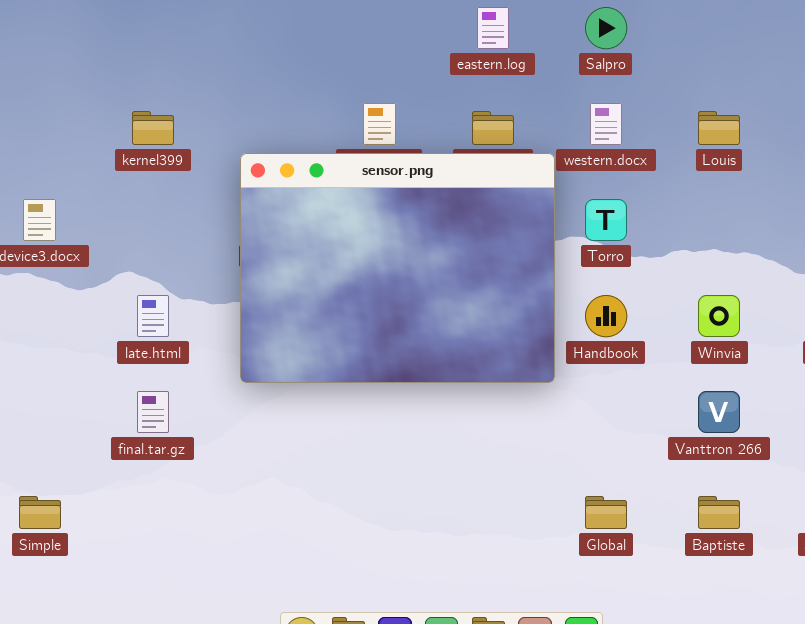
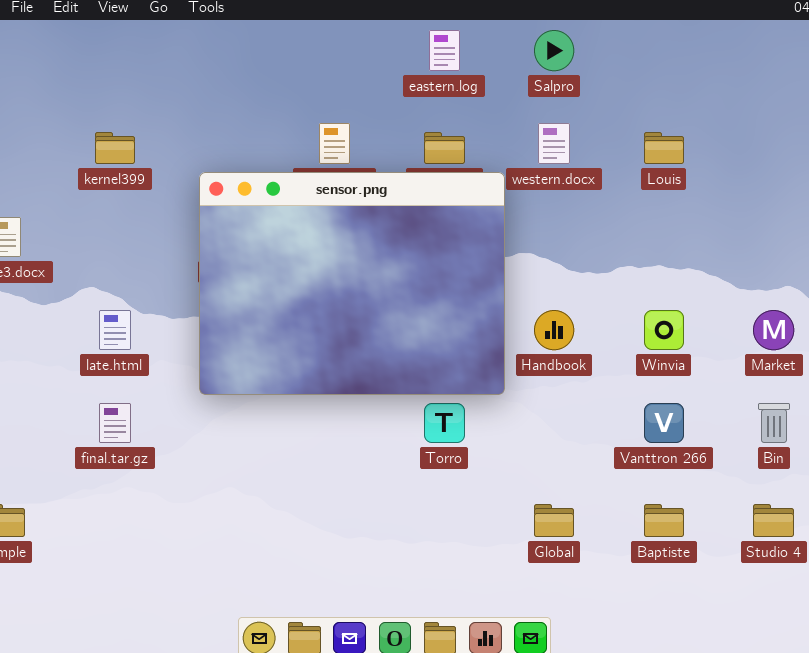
Torro: [585,199,627,241] -> [424,403,465,443], moved

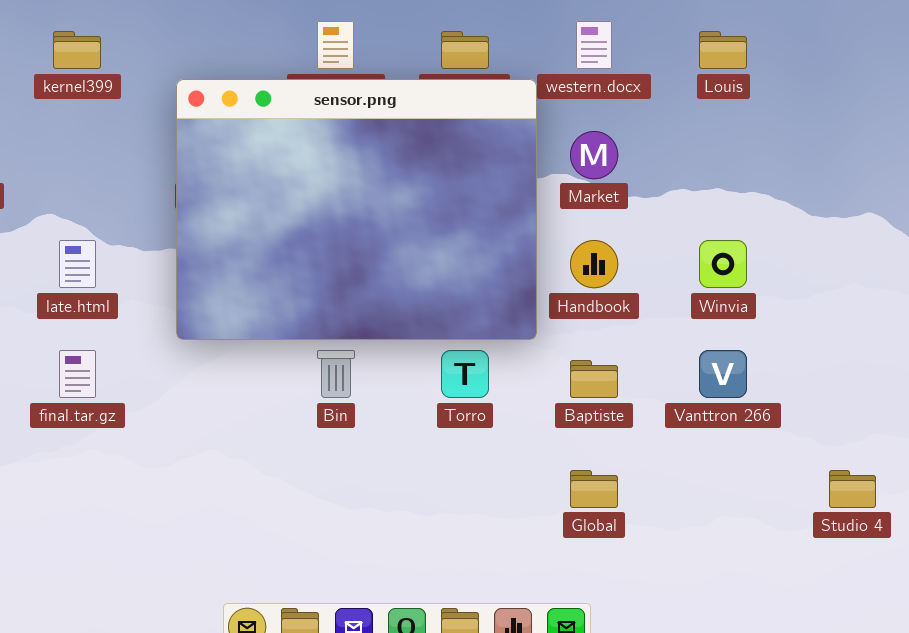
Market: [753,310,794,350] -> [570,131,618,179], moved
Bin: [758,403,790,443] -> [317,350,355,398], moved
Baptiste: [644,504,684,537] -> [570,360,618,398], moved

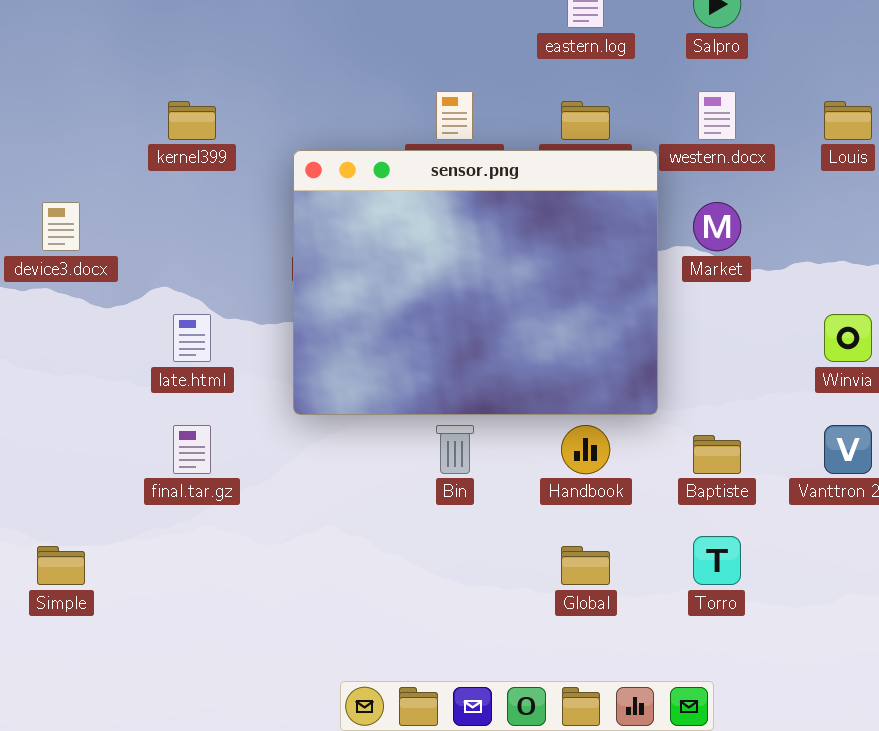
Handbook: [570,240,618,288] -> [561,425,610,474], moved
Torro: [441,350,489,398] -> [693,536,741,585], moved
Global: [570,470,618,508] -> [561,546,610,585], moved

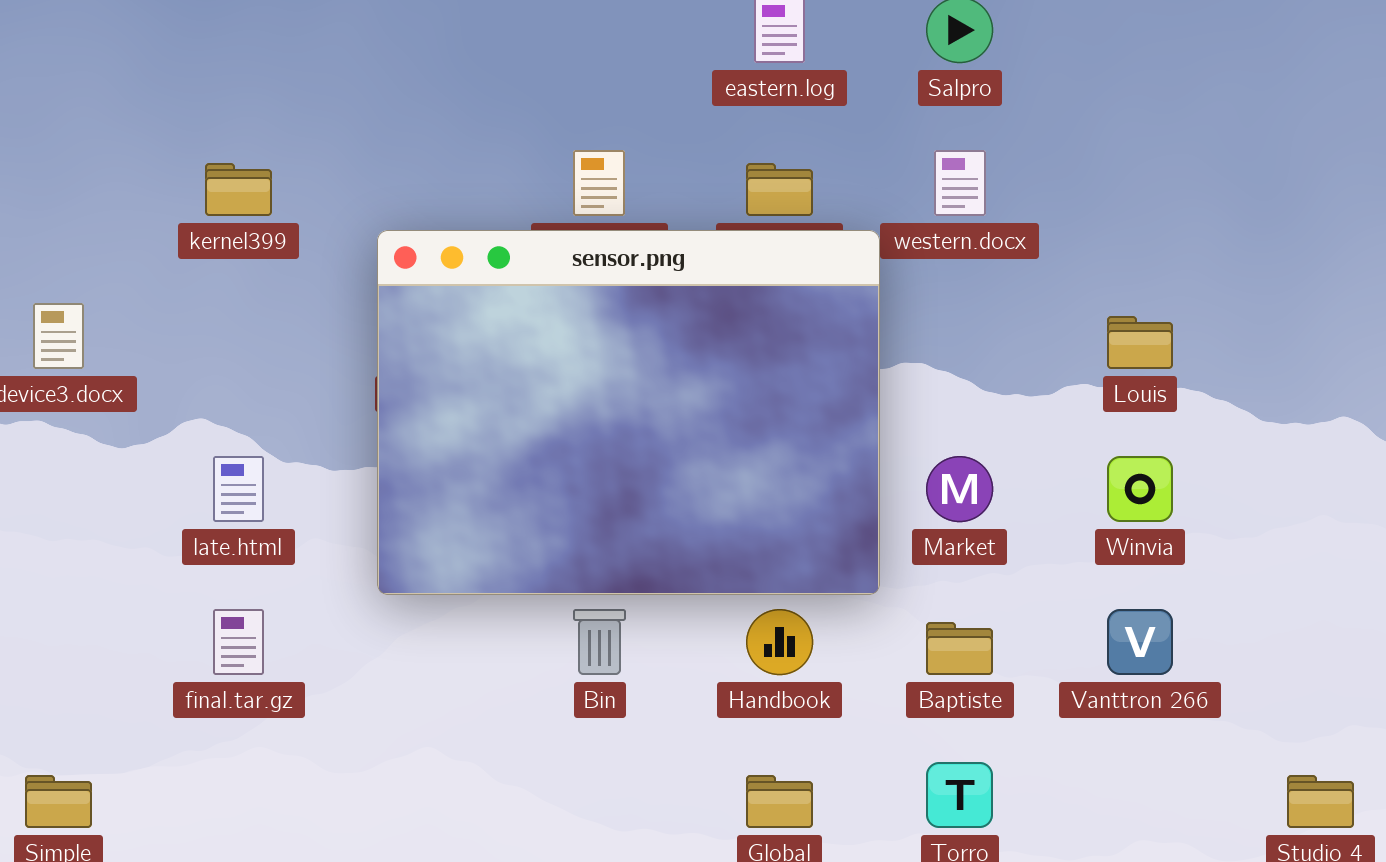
Louis: [824,101,872,140] -> [1107,316,1173,369], moved
Market: [693,202,741,251] -> [926,456,993,522], moved

